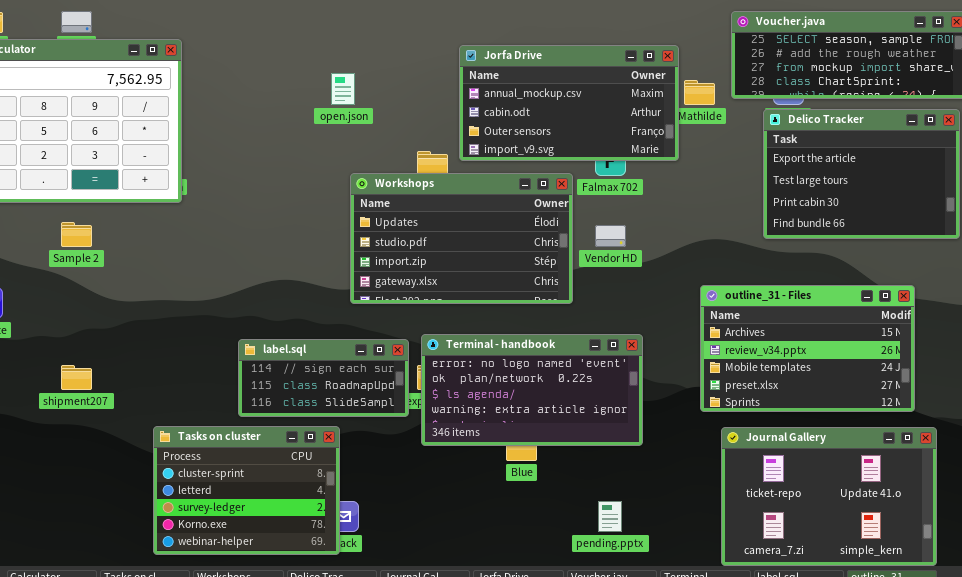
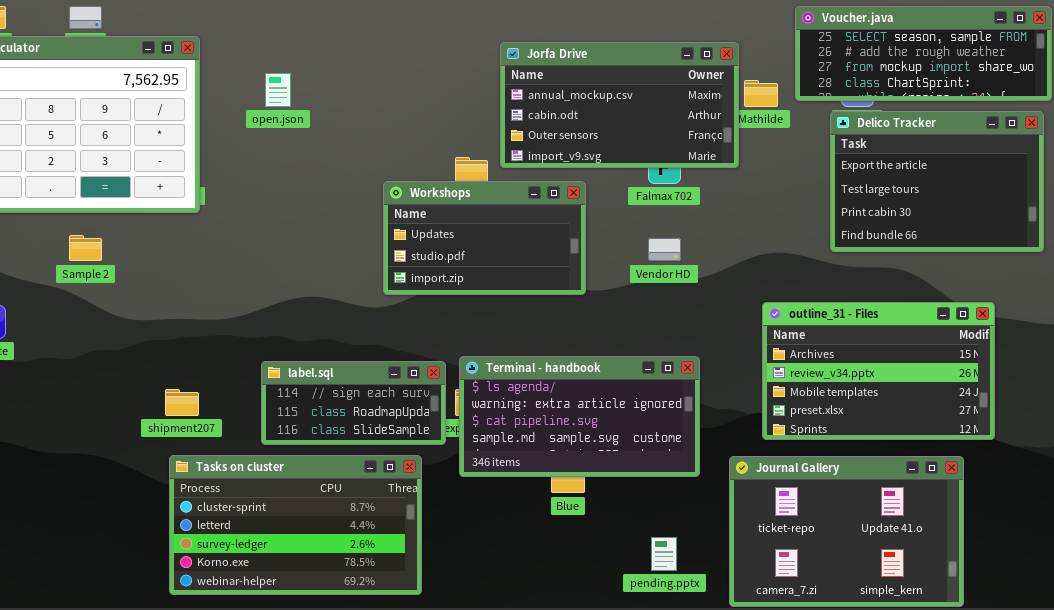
open.json: [331,73,355,105] -> [265,73,291,107], moved
Workshops: [350,173,573,304] -> [383,181,586,295], resized
Terminal - handbook: [421,334,643,446] -> [459,356,700,477], scrolled down 2 rows
shipment207: [61,365,92,390] -> [165,389,199,416], moved
Tasks on cluster: [153,426,340,555] -> [169,455,422,595], resized
Journal Gallery: [721,427,937,566] -> [729,456,964,607], moved

